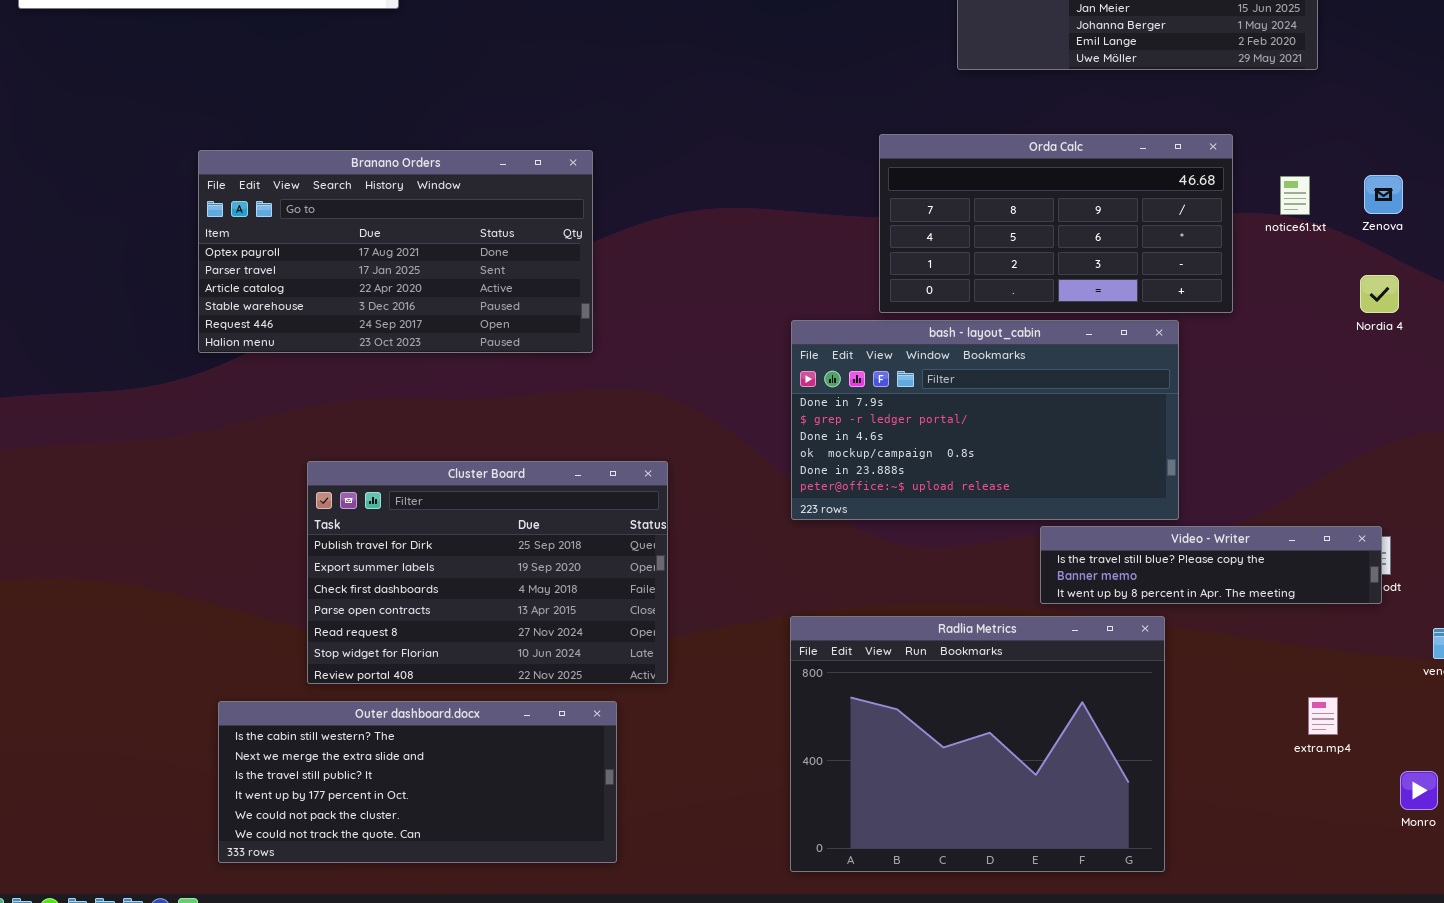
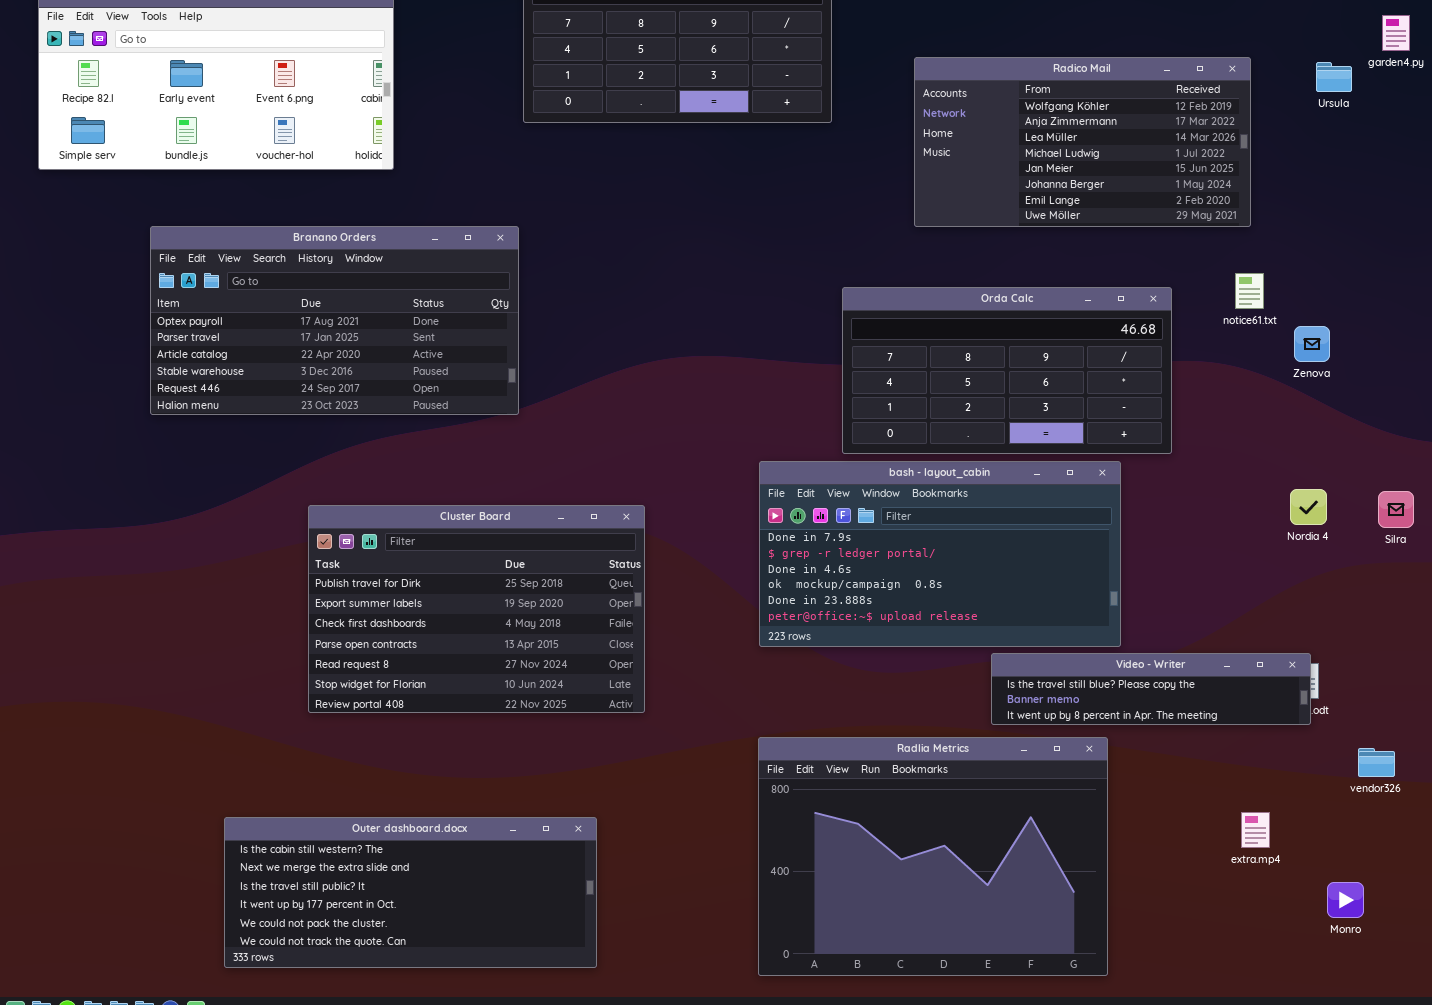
Branano Orders: [198,150,593,353] -> [150,226,519,415], moved
notice61.txt: [1280,176,1310,215] -> [1235,273,1264,309], moved
Nordia 4: [1360,275,1399,313] -> [1290,489,1327,525], moved
Cluster Board: [307,461,668,684] -> [308,505,645,713], moved

